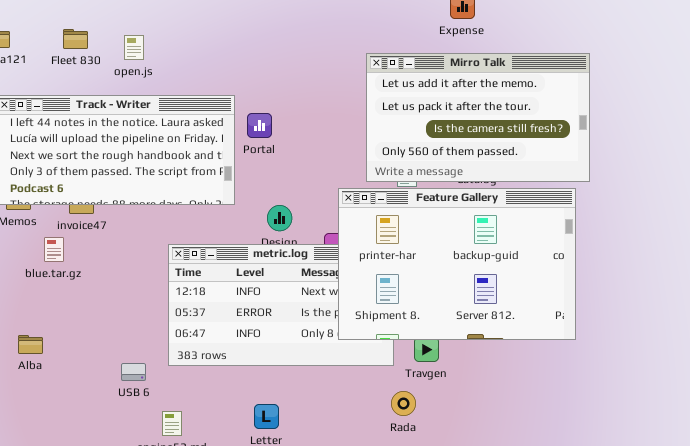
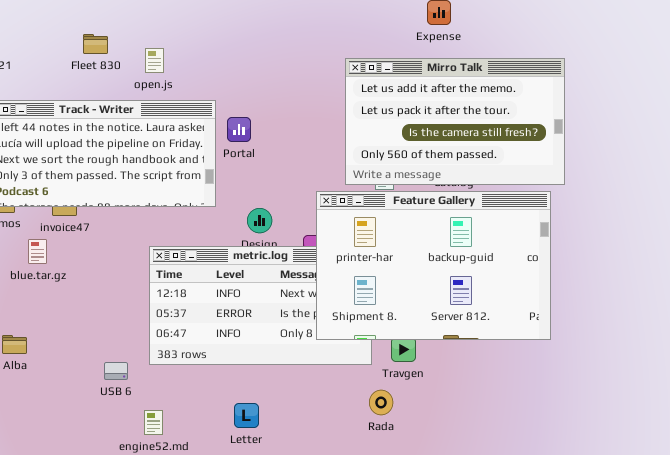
Fleet 830: [63,29,88,49] -> [83,34,108,54], moved
open.js: [124,35,144,60] -> [145,48,164,73], moved

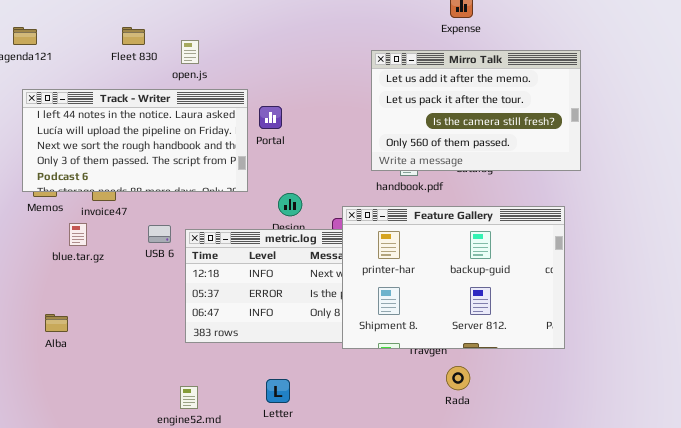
Feature Gallery: [316,191,551,340] -> [342,206,565,349], moved
USB 6: [104,362,128,380] -> [148,225,171,243], moved
Rada: [369,390,393,415] -> [446,366,470,390], moved

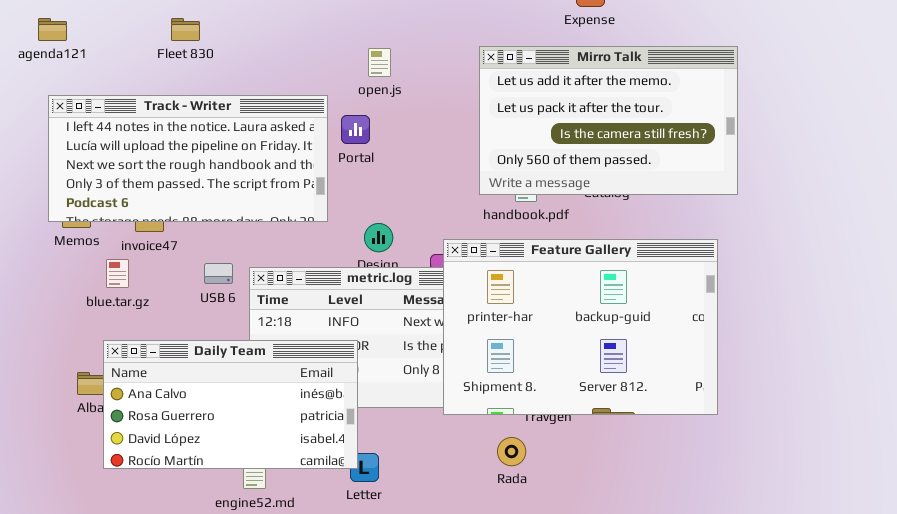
open.js: [181,40,199,64] -> [368,48,391,77], moved
Daily Team: none -> [103,340,358,469], opened
Rada: [446,366,470,390] -> [497,437,526,466], moved

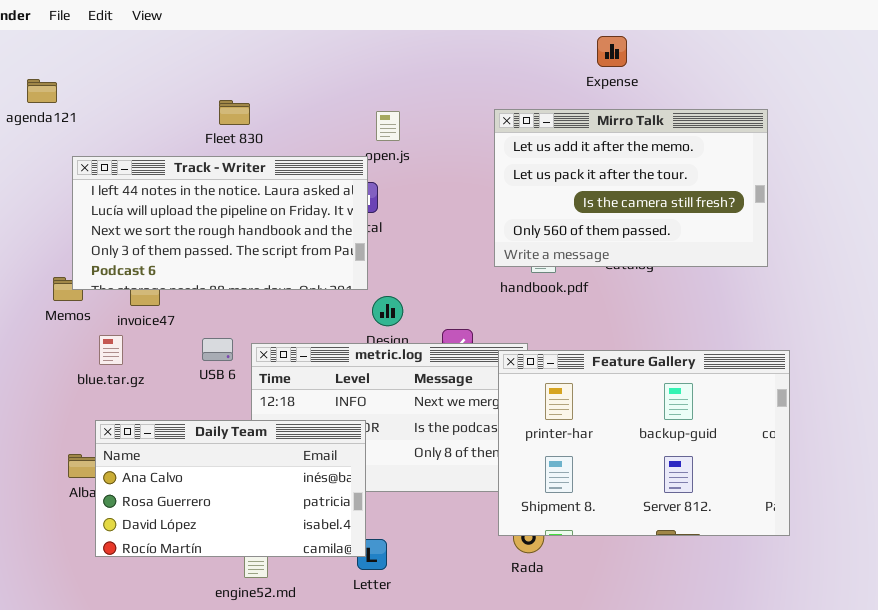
Fleet 830: [171,18,200,41] -> [219,100,250,125], moved
Track - Writer: [48,95,328,222] -> [72,156,368,290], moved
Feature Gallery: [443,239,718,415] -> [498,350,790,536], moved

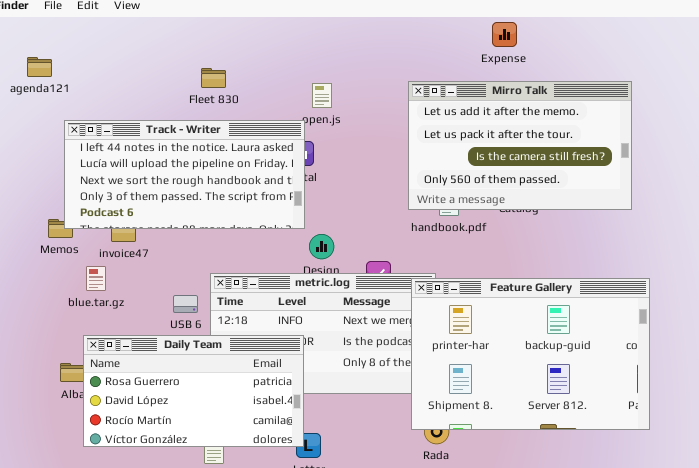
Fleet 830: [219,100,250,125] -> [201,68,226,88], moved
USB 6: [202,338,233,361] -> [173,295,198,313], moved
Daily Team: [95,420,366,557] -> [83,335,304,447], scrolled down 1 row

